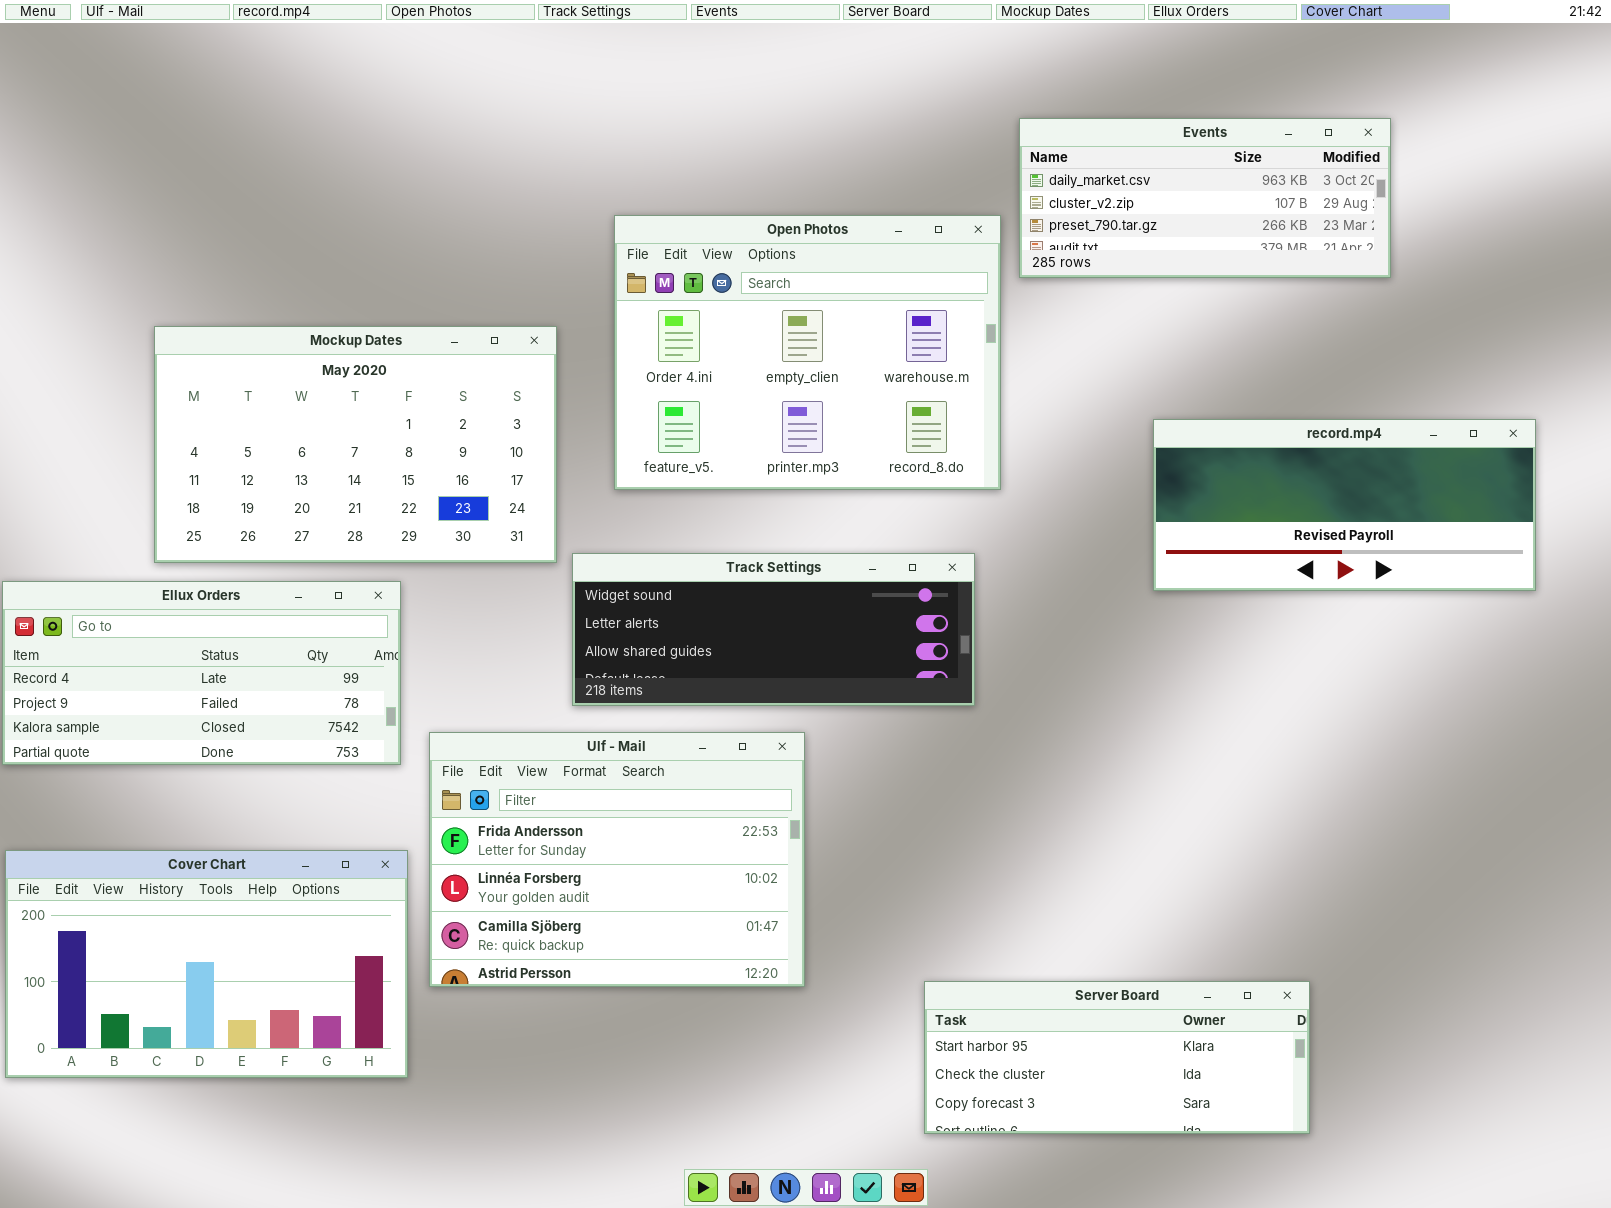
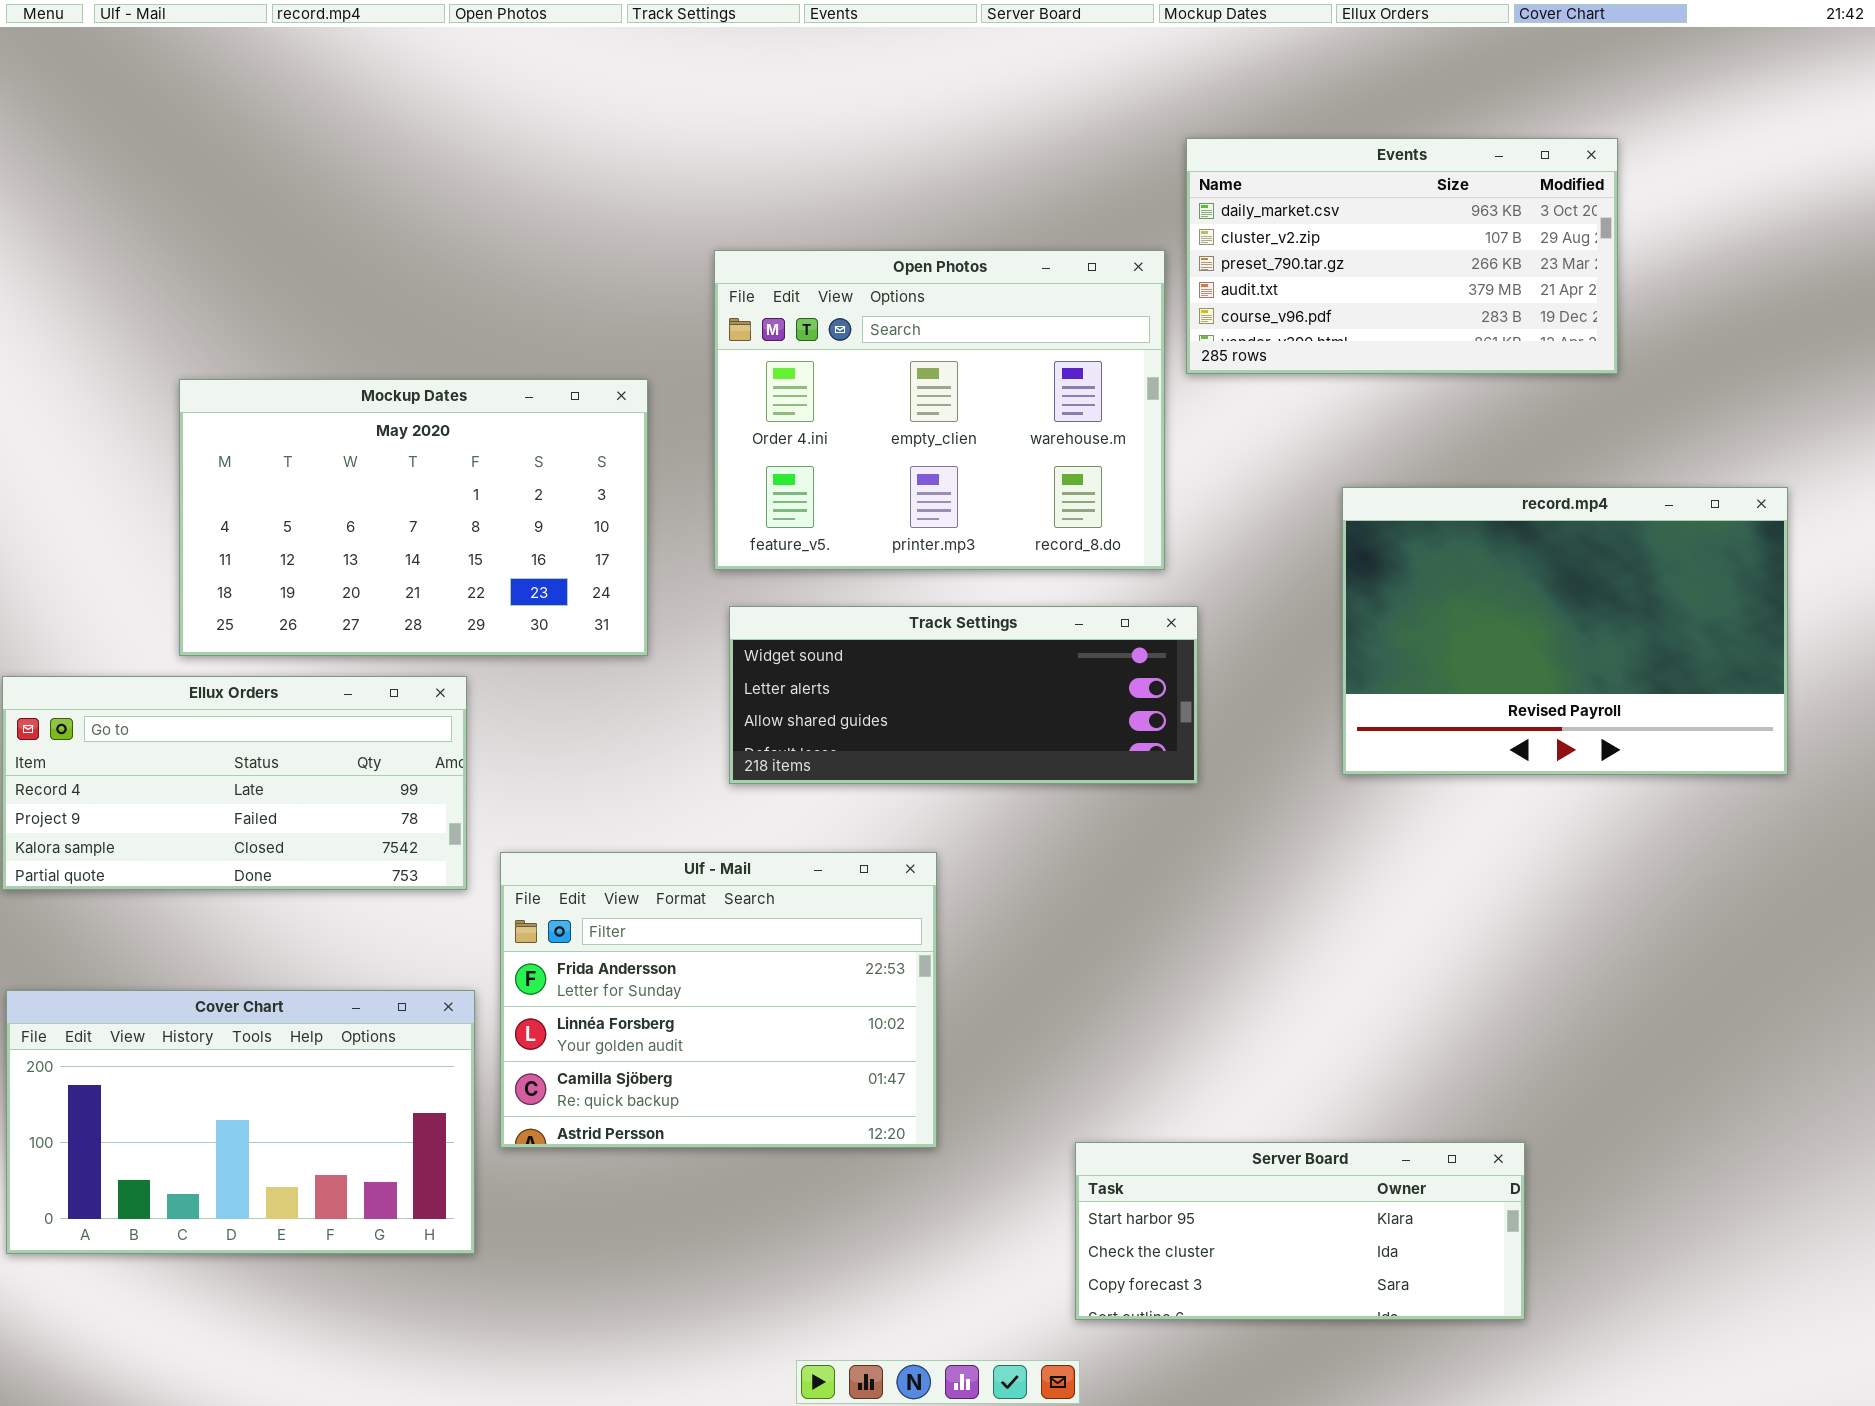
Events: [1019,118,1391,278] -> [1186,138,1618,374], resized
record.mp4: [1153,419,1536,591] -> [1342,487,1788,775], resized
Track Settings: [572,553,975,706] -> [729,606,1198,784], moved

